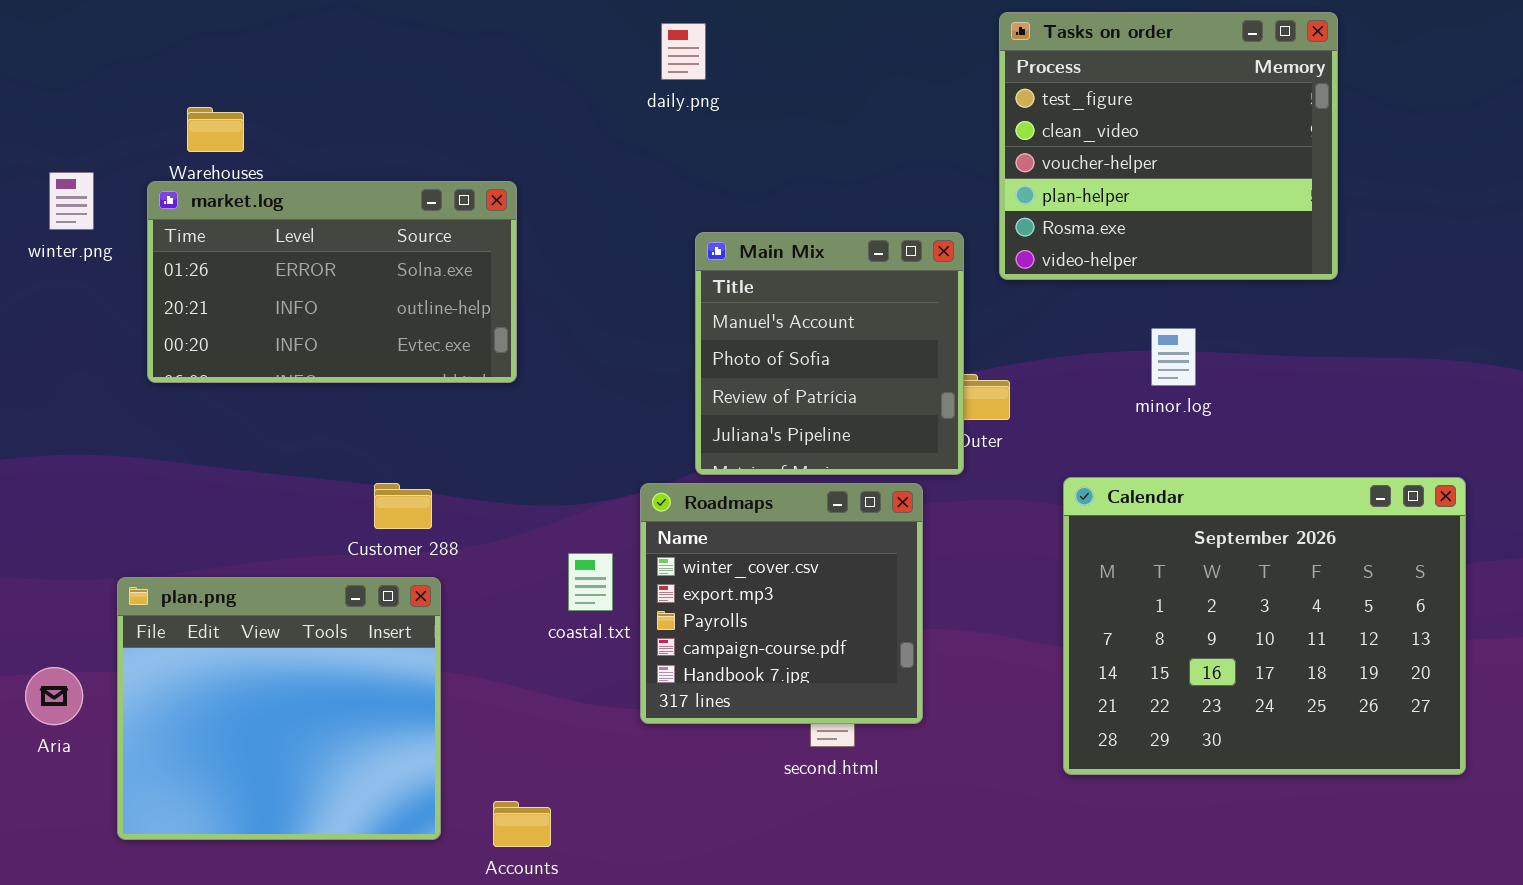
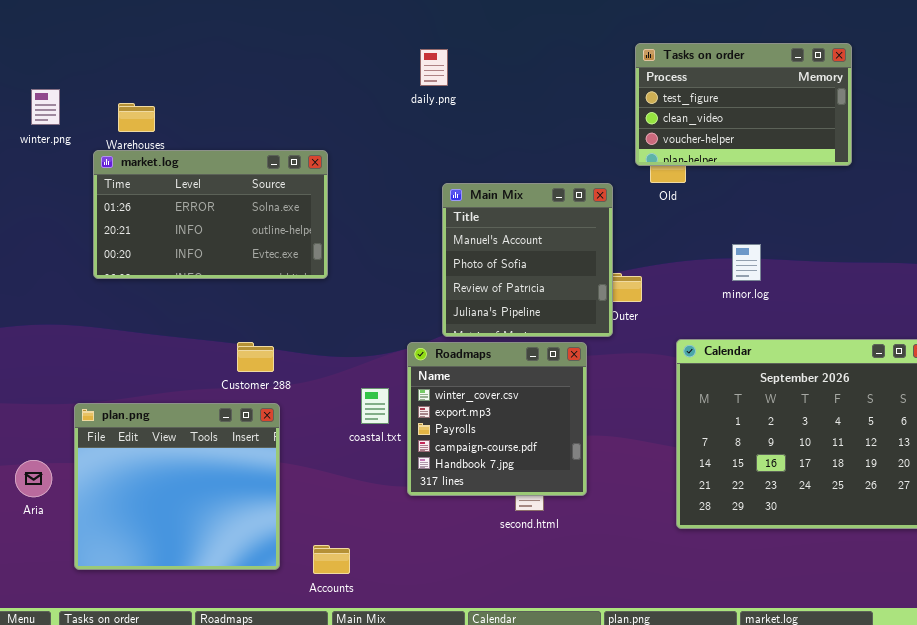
Tasks on order: [999,12,1338,280] -> [635,43,852,166], resized
winter.png: [49,172,94,230] -> [31,89,60,125], moved

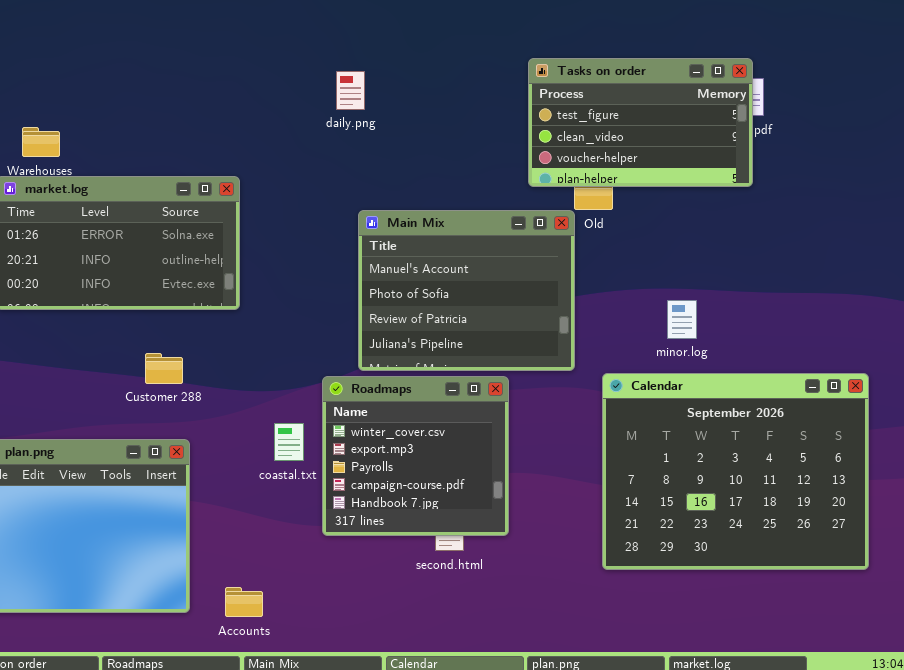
Tasks on order: [635,43,852,166] -> [528,58,753,187], moved
Main Mix: [442,183,613,337] -> [358,210,575,371], resized
minor.log: [732,244,761,281] -> [667,300,697,339], moved
Customer 288: [237,342,274,372] -> [145,353,183,384], moved

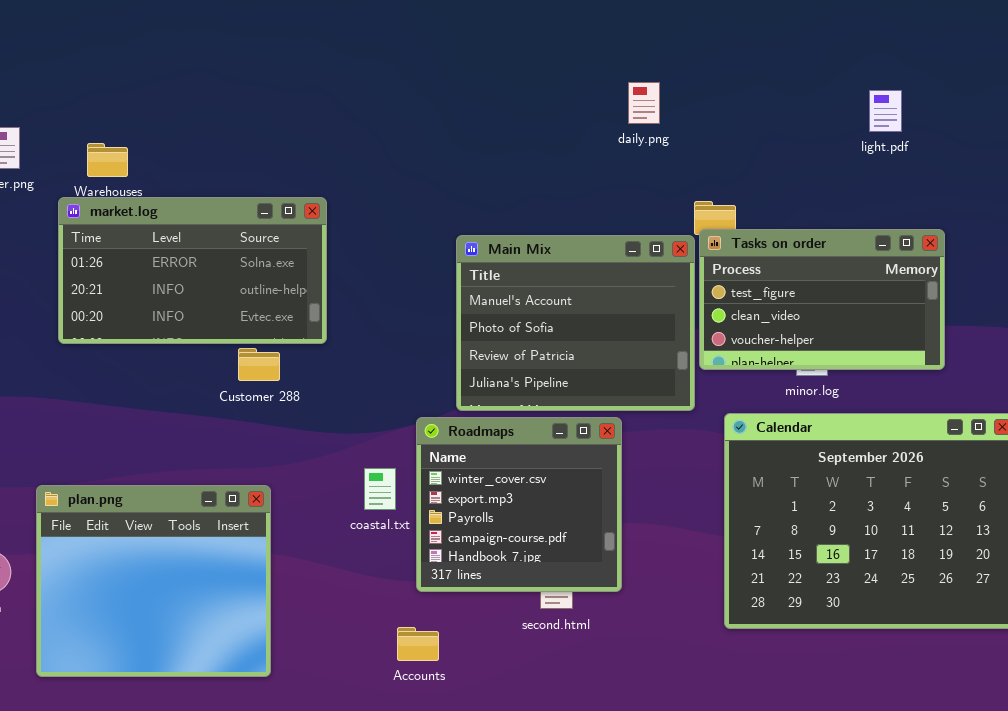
Tasks on order: [528,58,753,187] -> [699,229,945,370], moved
daily.png: [336,71,365,110] -> [628,82,660,124], moved
Customer 288: [145,353,183,384] -> [238,348,280,381], moved
Accounts: [225,587,263,617] -> [397,627,439,661], moved

